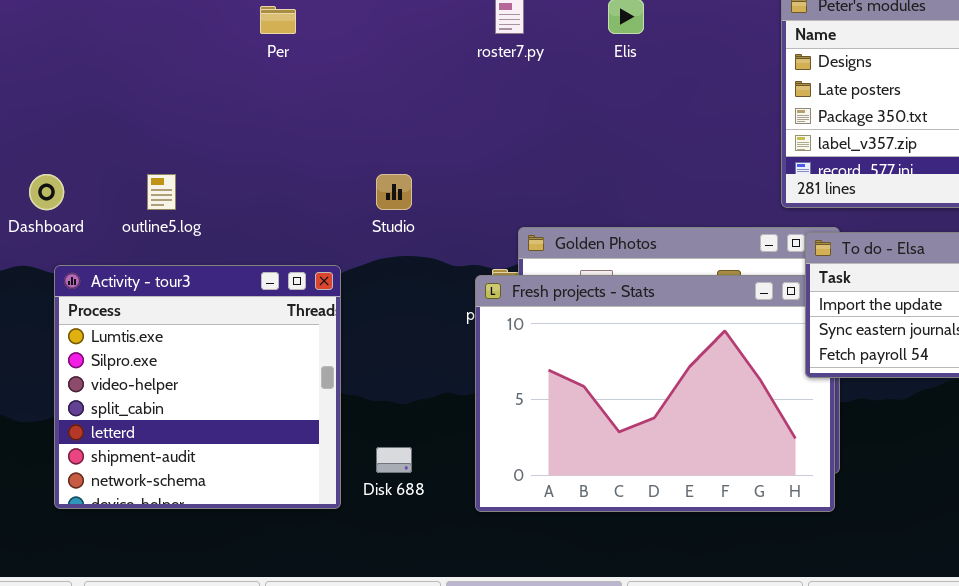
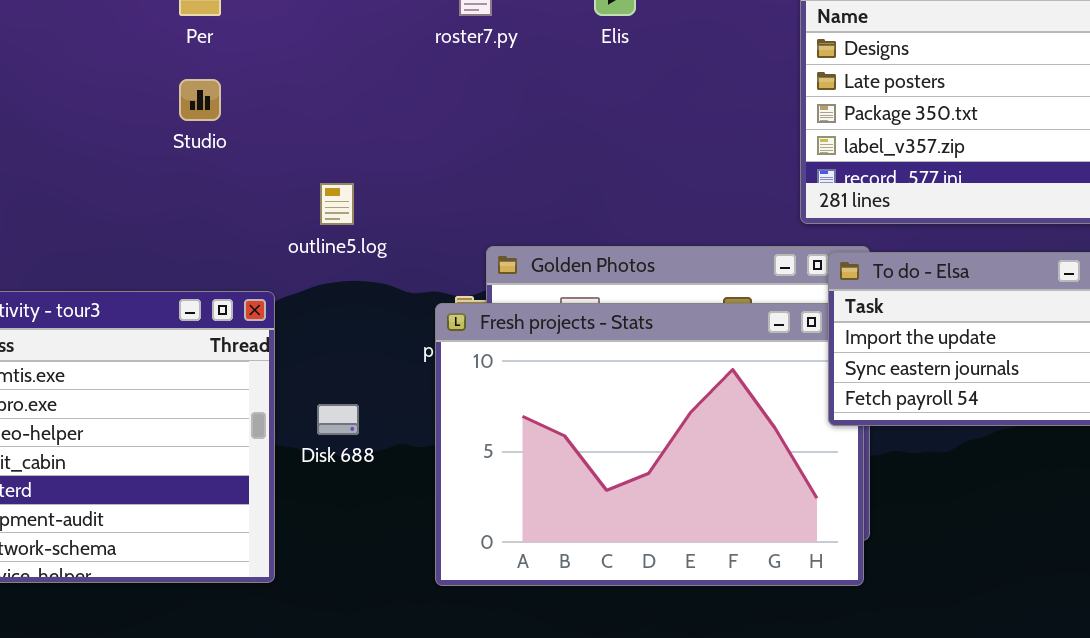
outline5.log: [147,174,176,210] -> [320,183,354,225], moved
Studio: [376,174,412,210] -> [179,79,221,121], moved
Disk 688: [376,447,412,473] -> [317,404,359,435], moved

